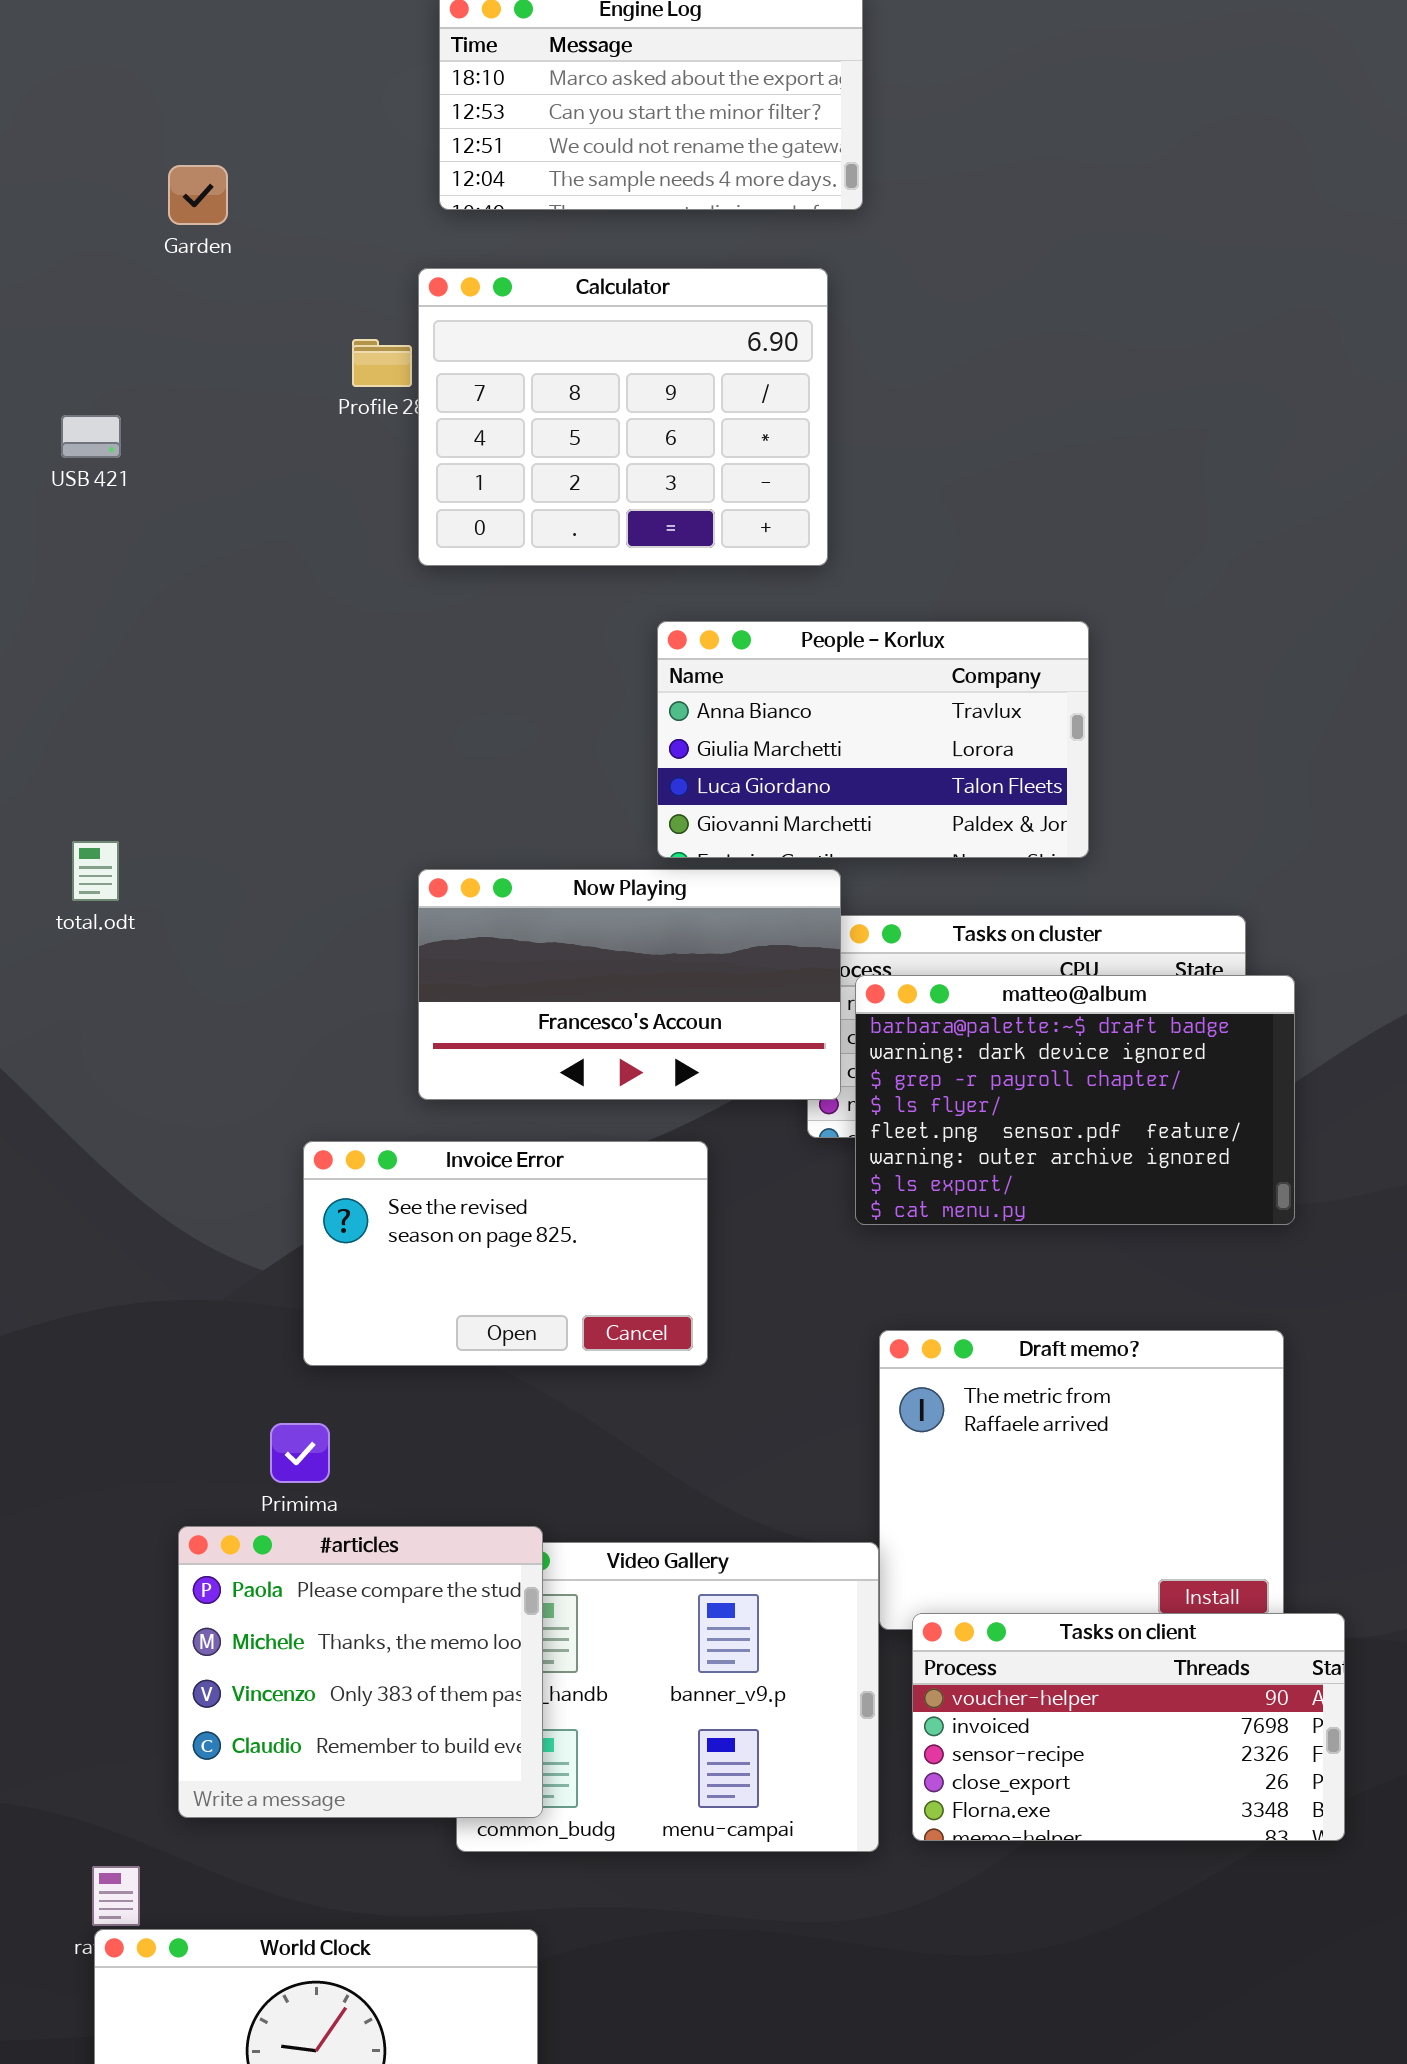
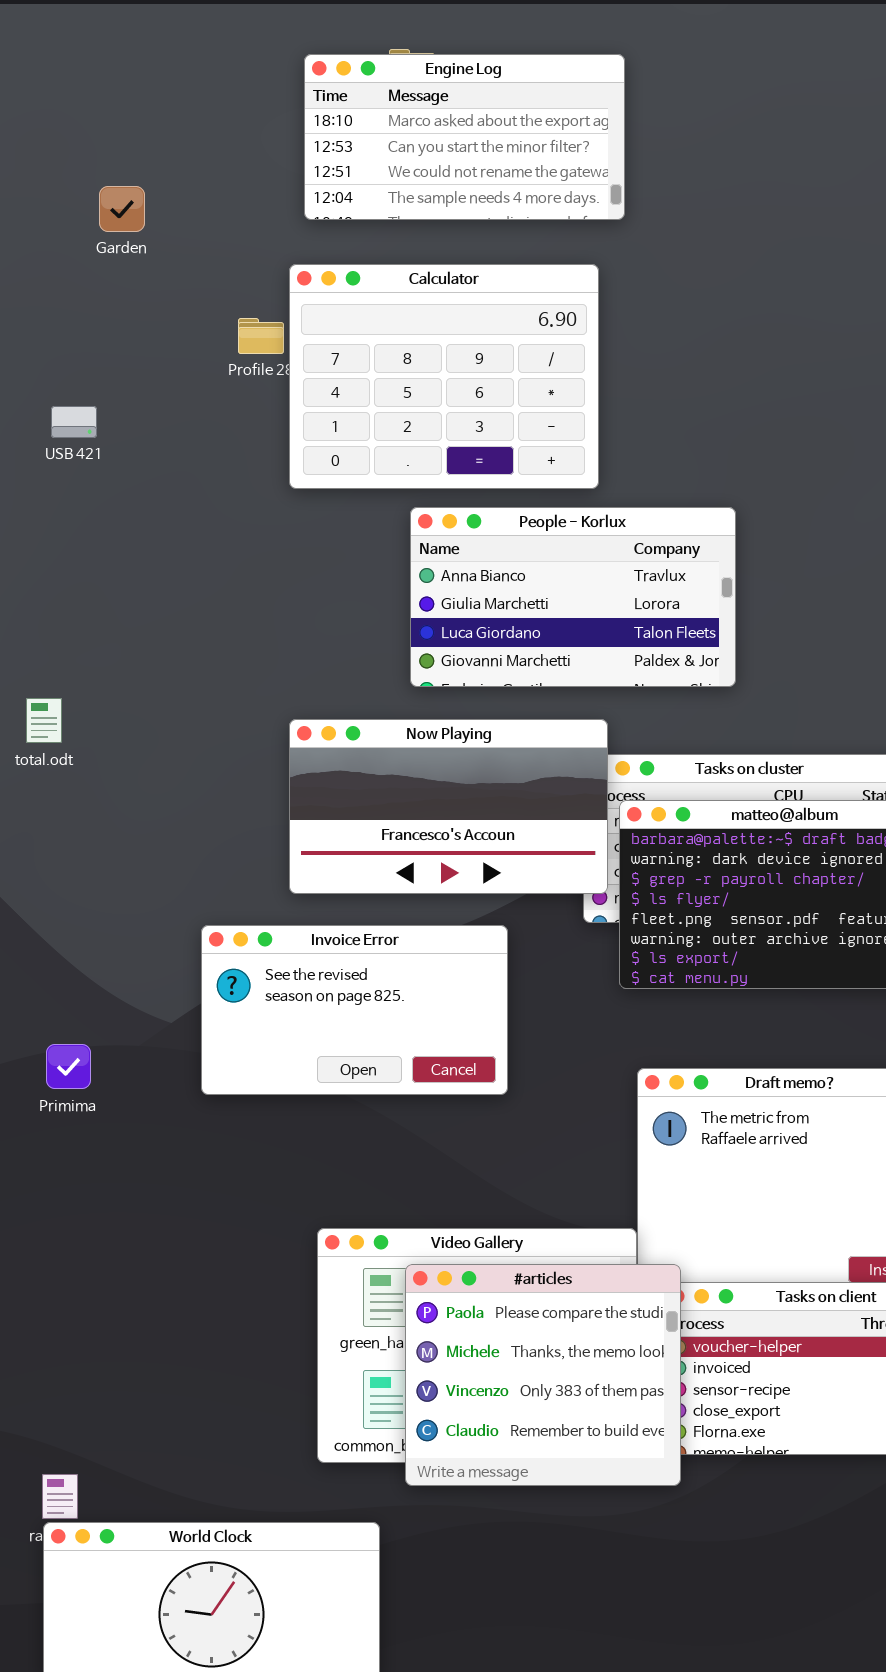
USB 421: [61,415,121,458] -> [51,406,97,438], moved
People - Korlux: [657,621,1089,858] -> [410,507,736,687], moved
Primima: [270,1423,330,1483] -> [46,1044,91,1089], moved
#articles: [178,1526,543,1818] -> [405,1264,681,1486], moved

